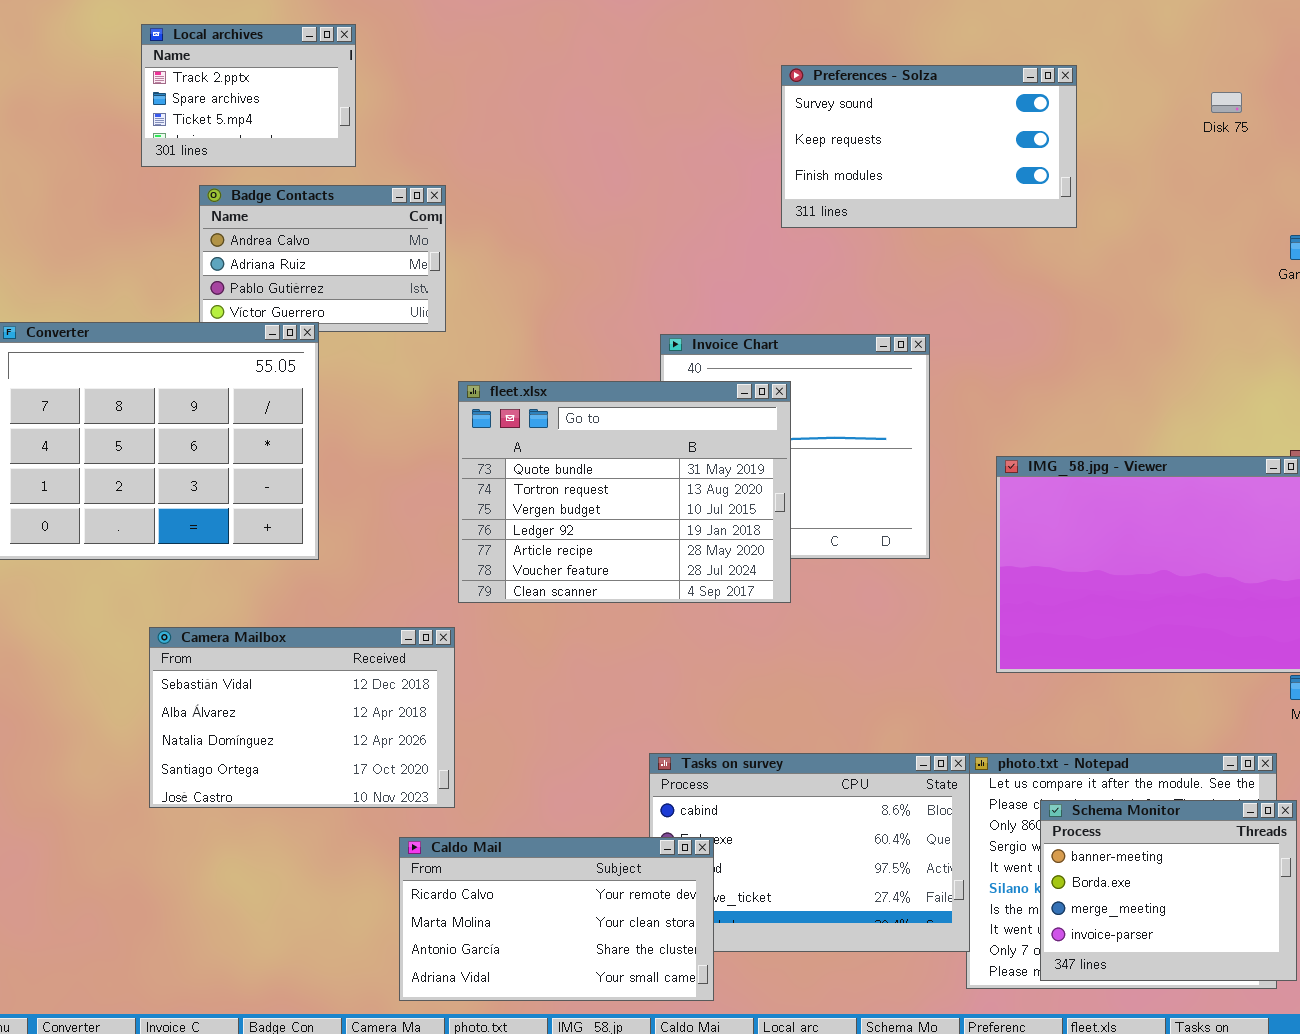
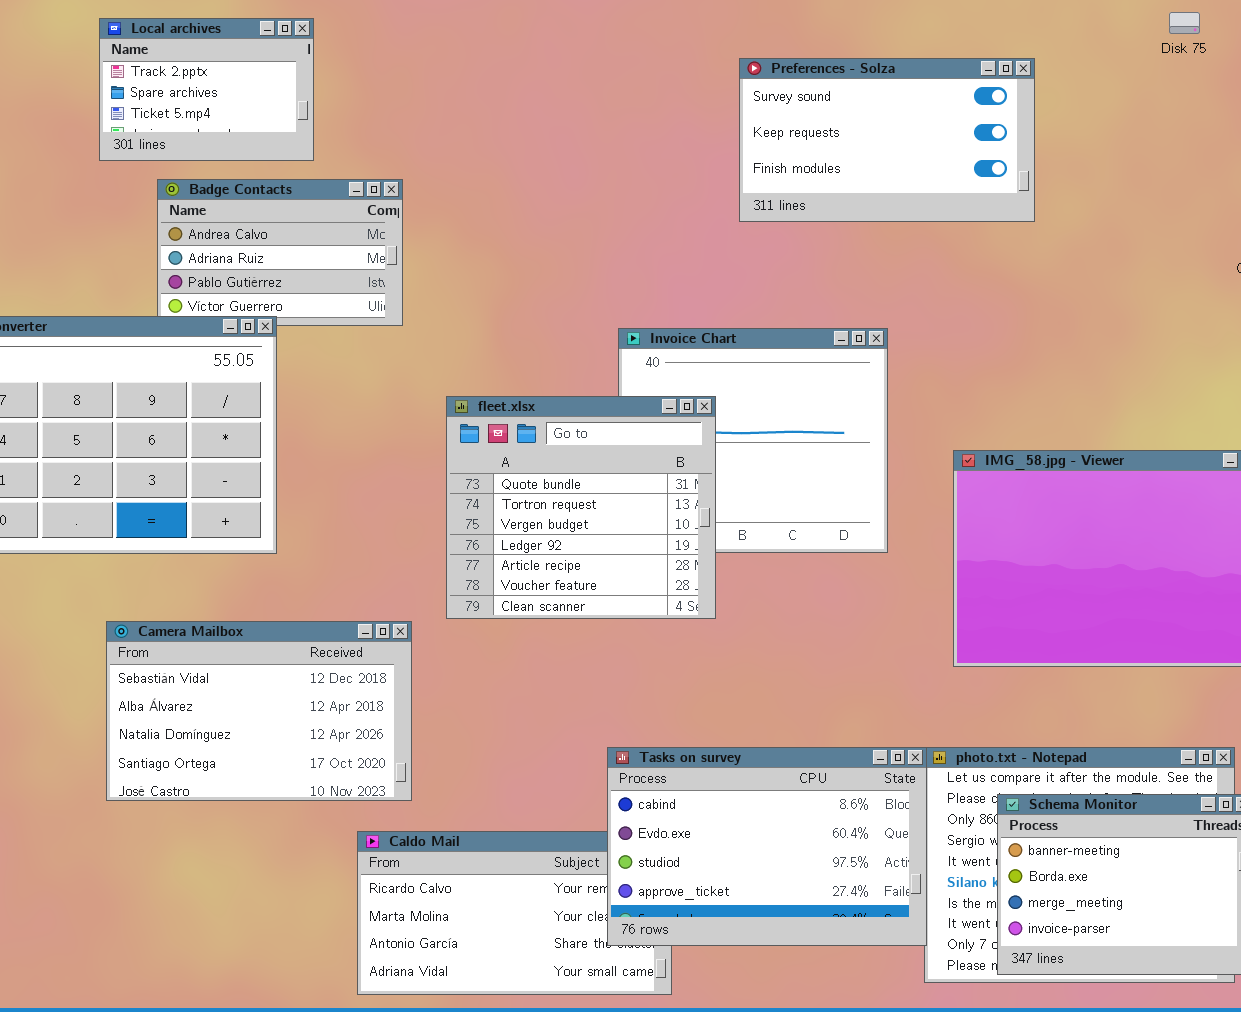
Disk 75: [1211,92,1242,113] -> [1169,12,1200,34], moved
fleet.xlsx: [458,381,791,603] -> [446,396,716,619], moved, resized
Tasks on survey: [649,753,970,952] -> [607,747,927,946], raised

